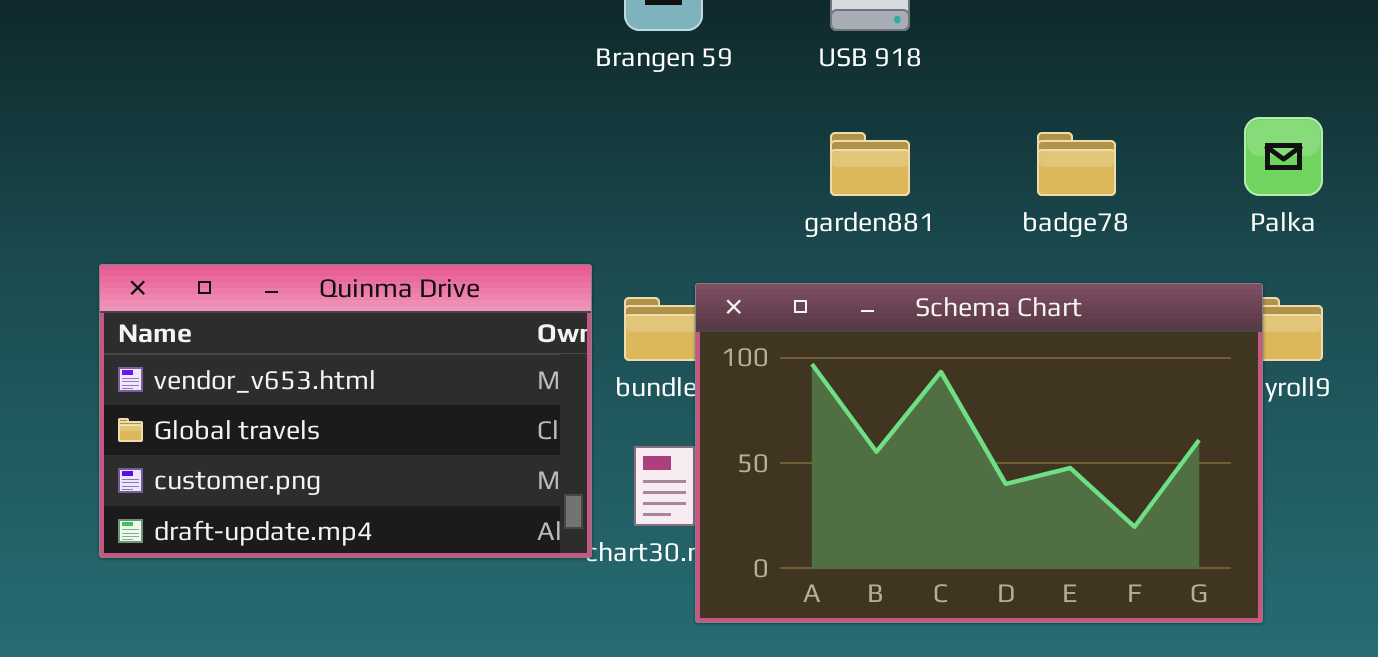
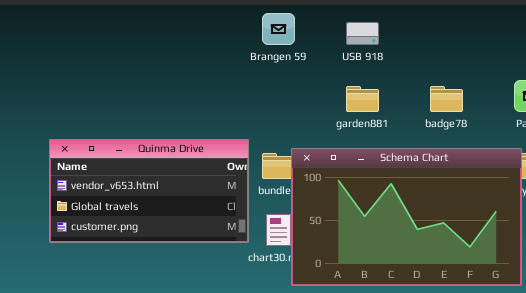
Quinma Drive: [99,264,592,558] -> [49,139,249,243], resized

